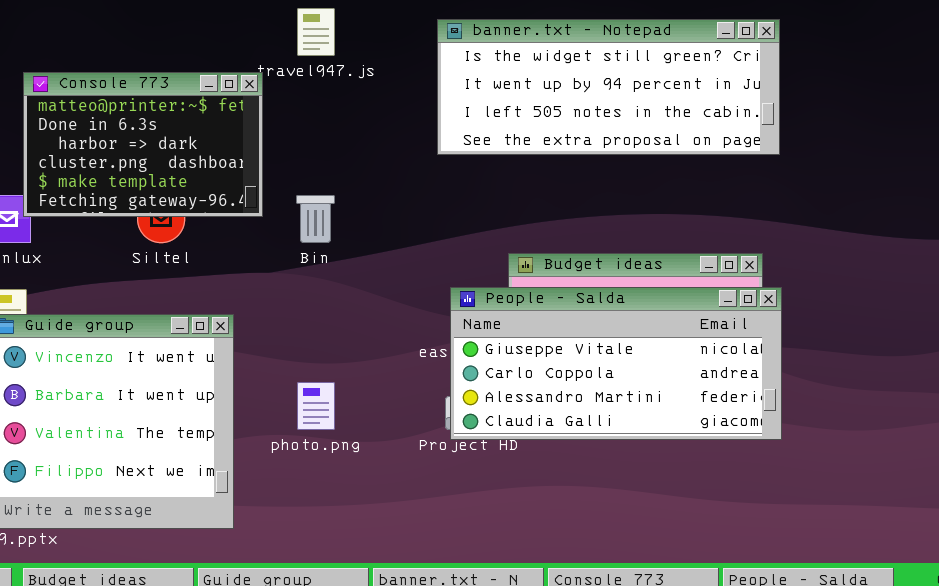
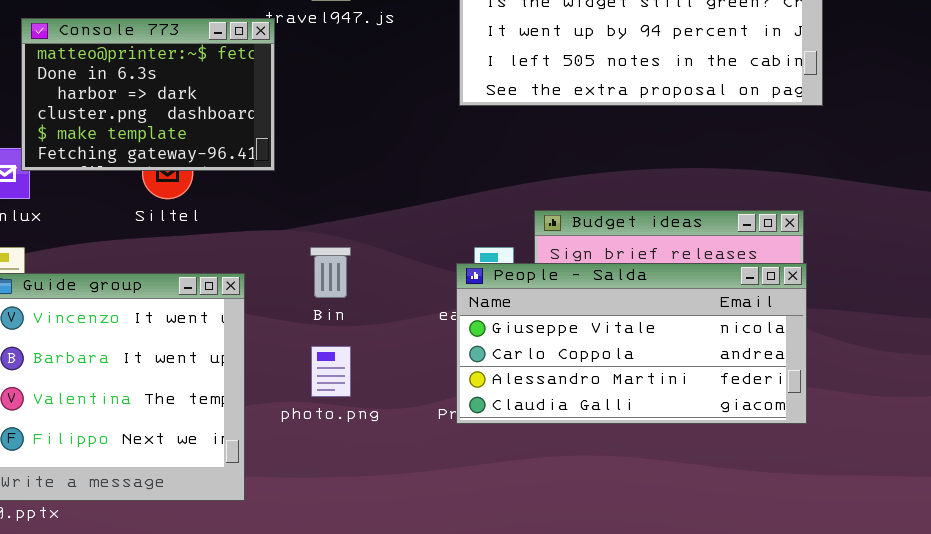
Bin: [296,195,335,243] -> [310,247,351,298], moved
People - Salda: [450,287,782,440] -> [456,263,807,424], moved

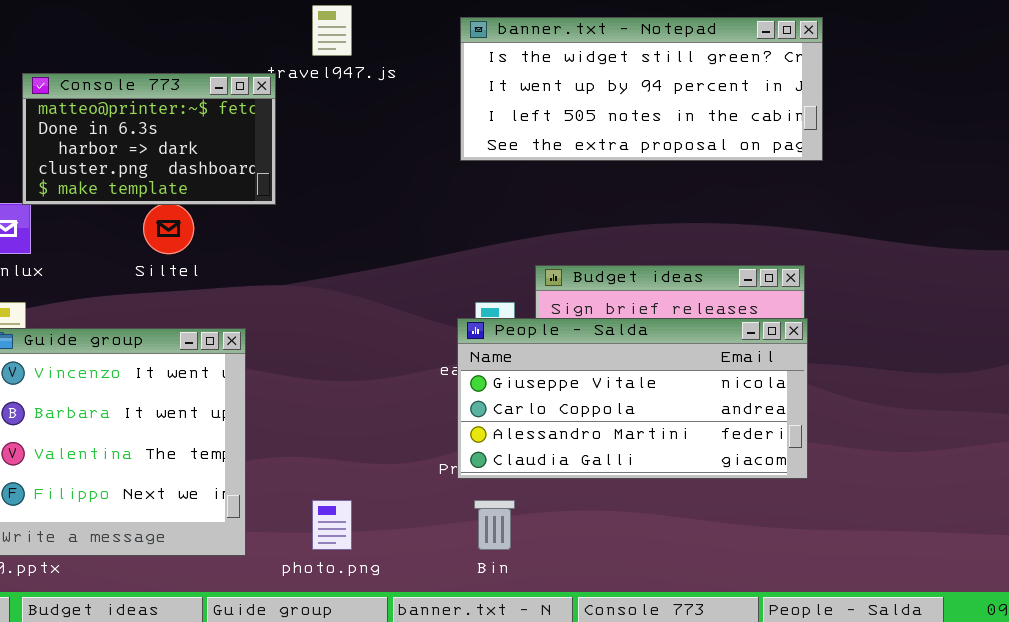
Console 773: [21,18,275,171] -> [22,73,276,205], resized
Bin: [310,247,351,298] -> [474,500,515,550], moved
photo.png: [311,346,351,397] -> [312,500,352,550], moved

